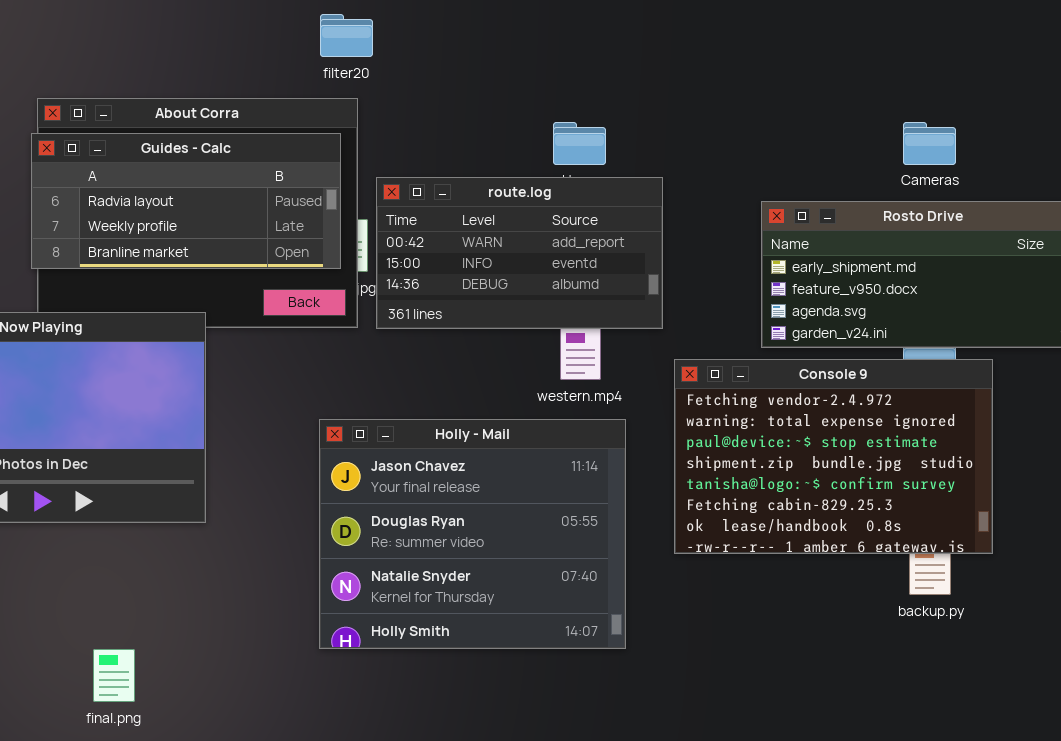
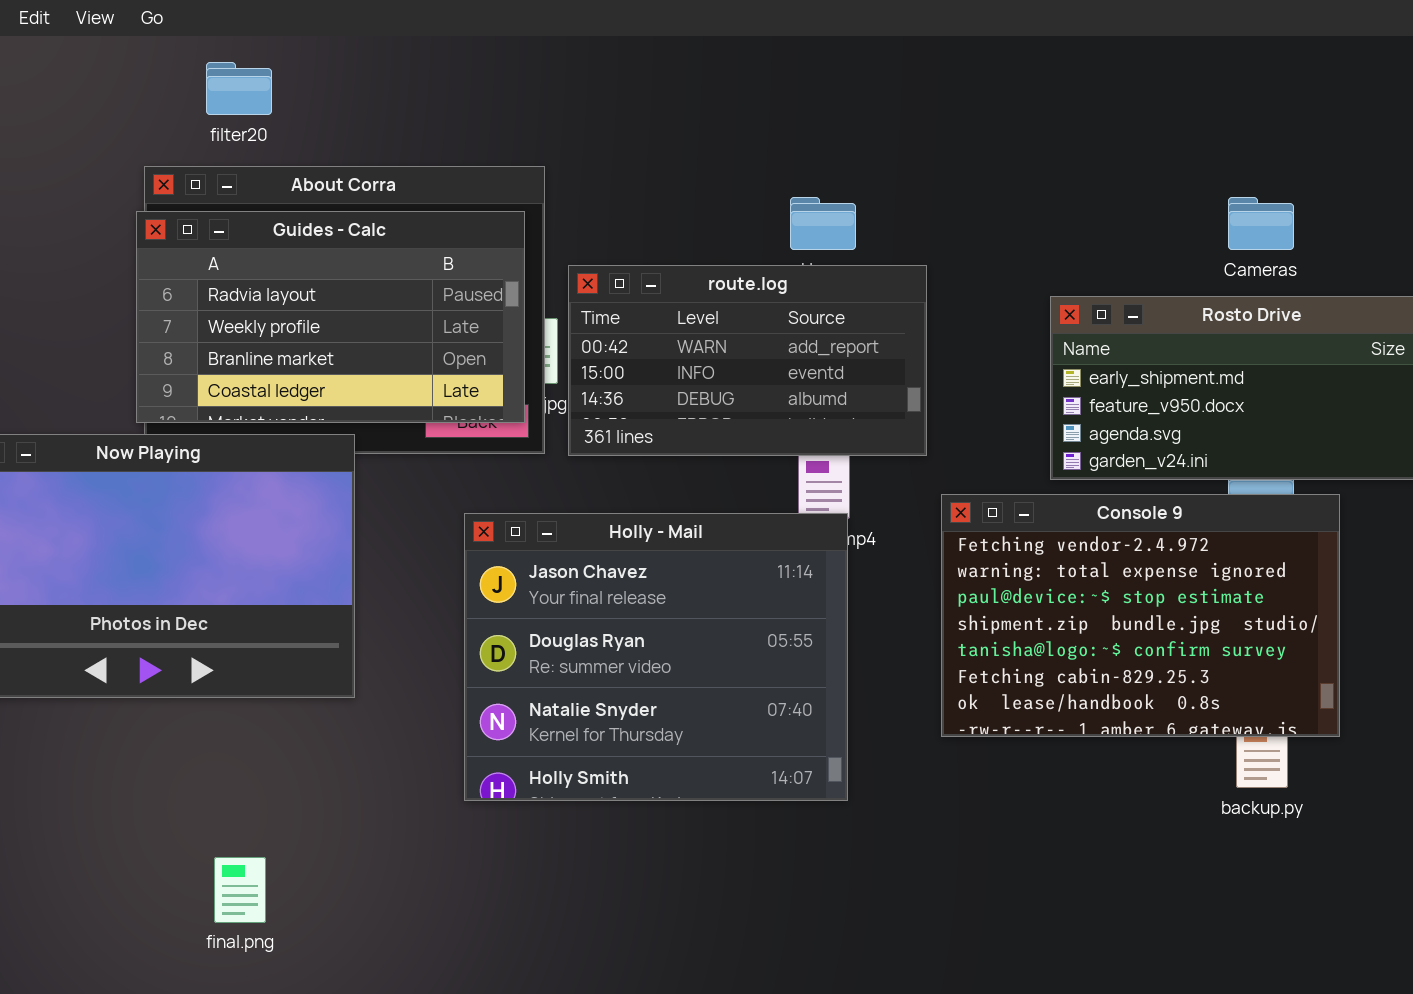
filter20: [320,14,373,57] -> [206,62,272,115], moved
Guides - Calc: [31,133,341,269] -> [136,211,525,423], resized
Holly - Mail: [319,419,626,649] -> [464,513,848,801], moved

